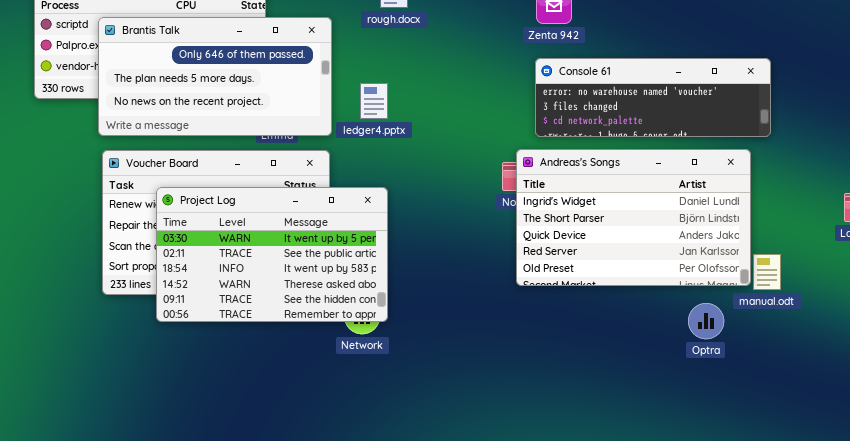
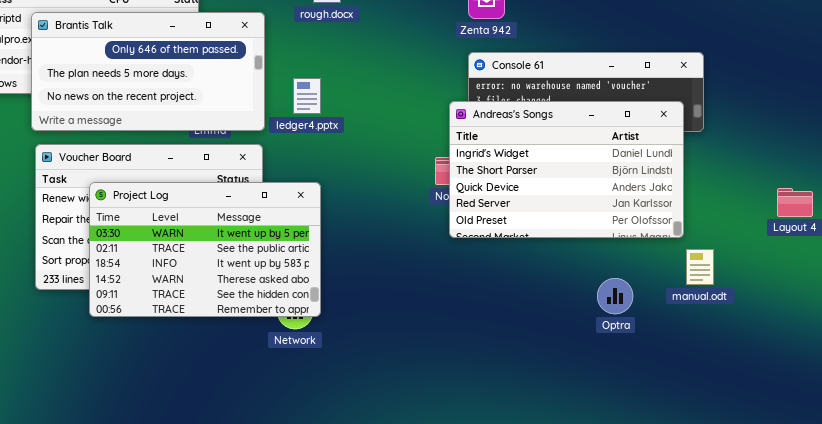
Andreas's Songs: [516,149,751,286] -> [449,101,684,238], moved
Optra: [688,303,724,339] -> [597,278,633,314], moved

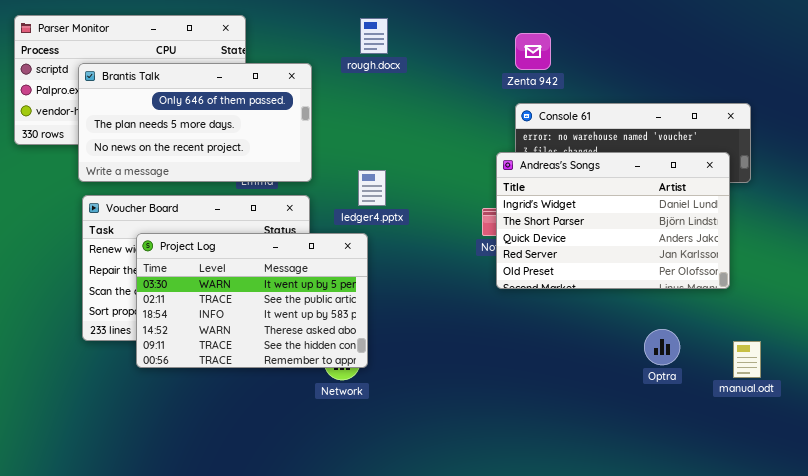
ledger4.pptx: [293,78,321,114] -> [358,170,386,206], moved
manual.odt: [686,249,714,285] -> [733,341,761,378], moved

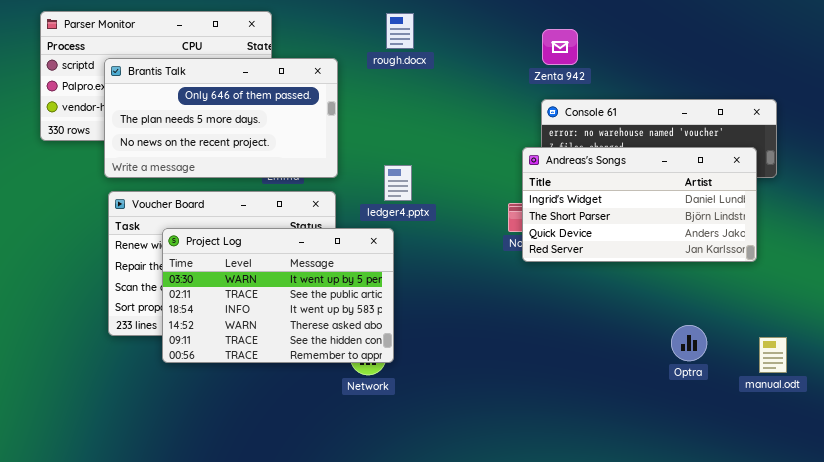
Andreas's Songs: [496,152,730,289] -> [522,147,757,262], resized

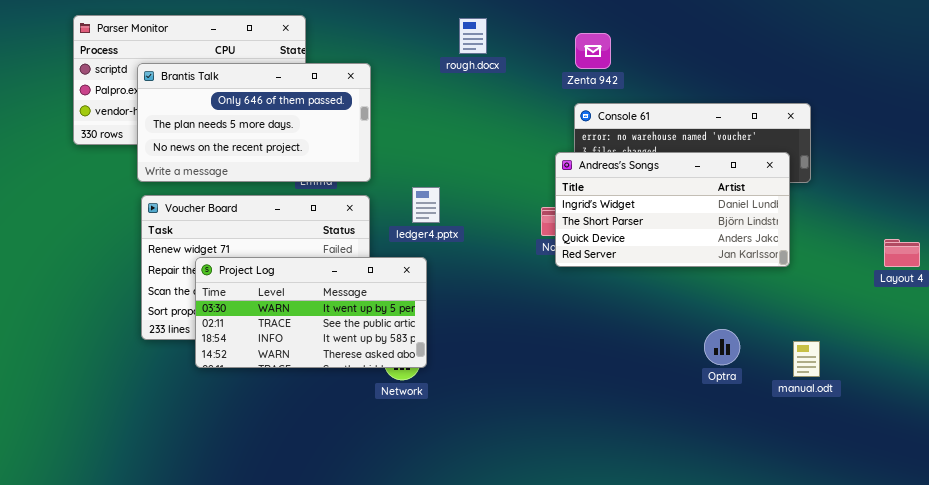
rough.docx: [386,13,414,49] -> [459,18,487,54], moved
ledger4.pptx: [384,165,412,201] -> [412,187,440,223], moved
Project Log: [162,228,394,363] -> [195,257,427,368], resized

